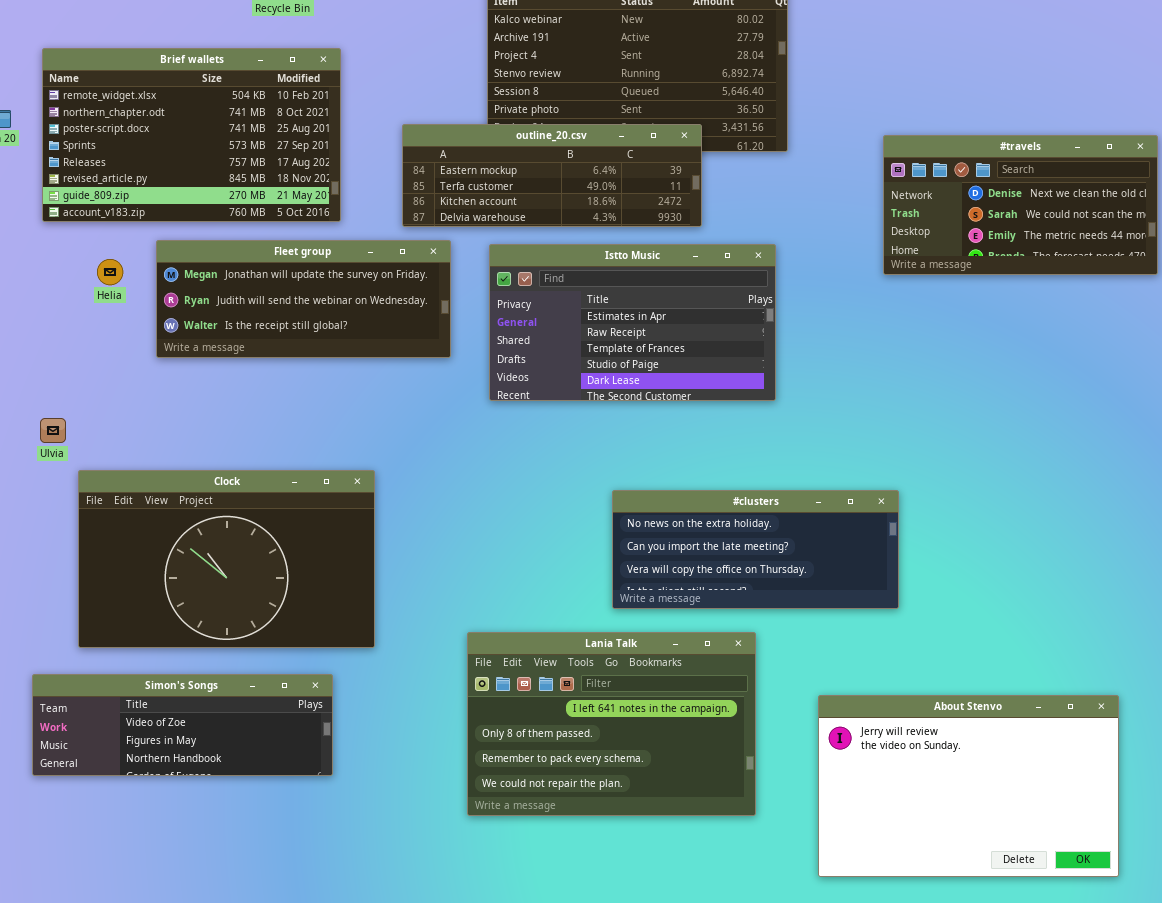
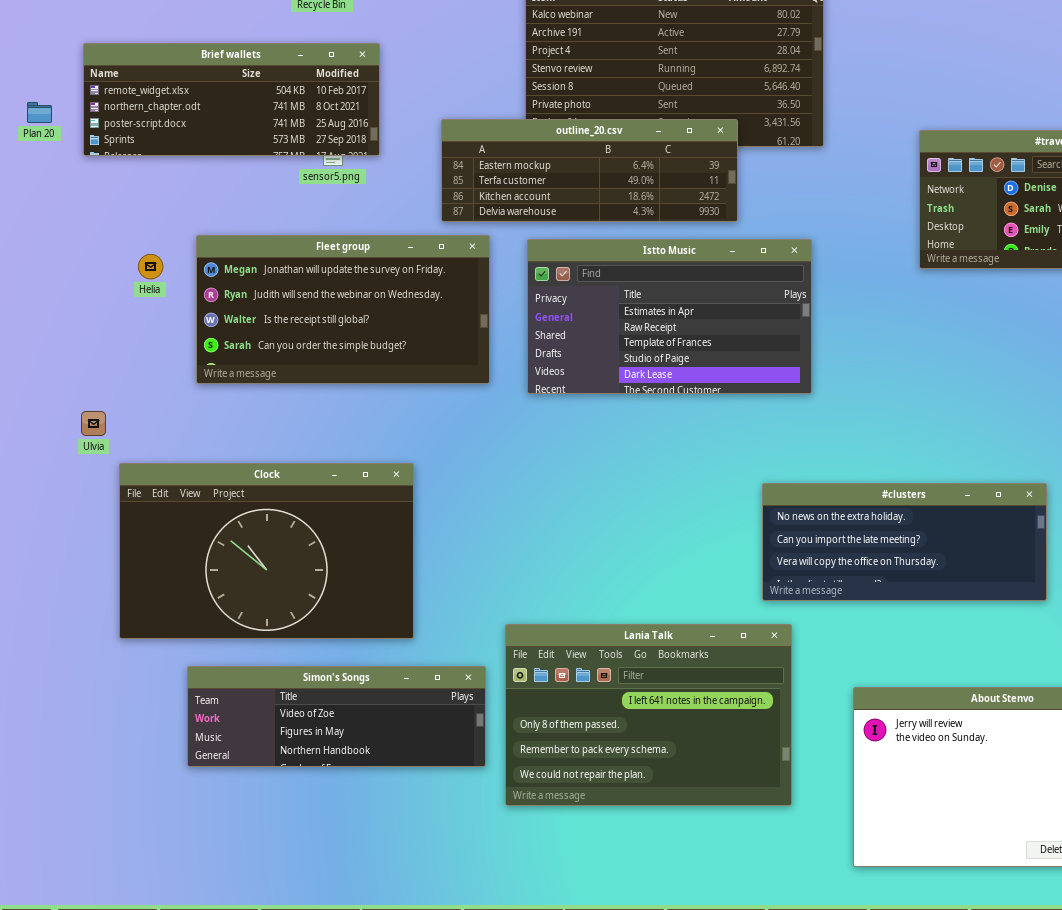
Brief wallets: [42,48,341,222] -> [83,43,380,156], resized
Fleet group: [156,240,451,358] -> [196,235,490,384], resized
#clusters: [612,490,899,609] -> [762,483,1047,601], moved
Simon's Songs: [32,674,333,776] -> [187,666,486,767], moved

